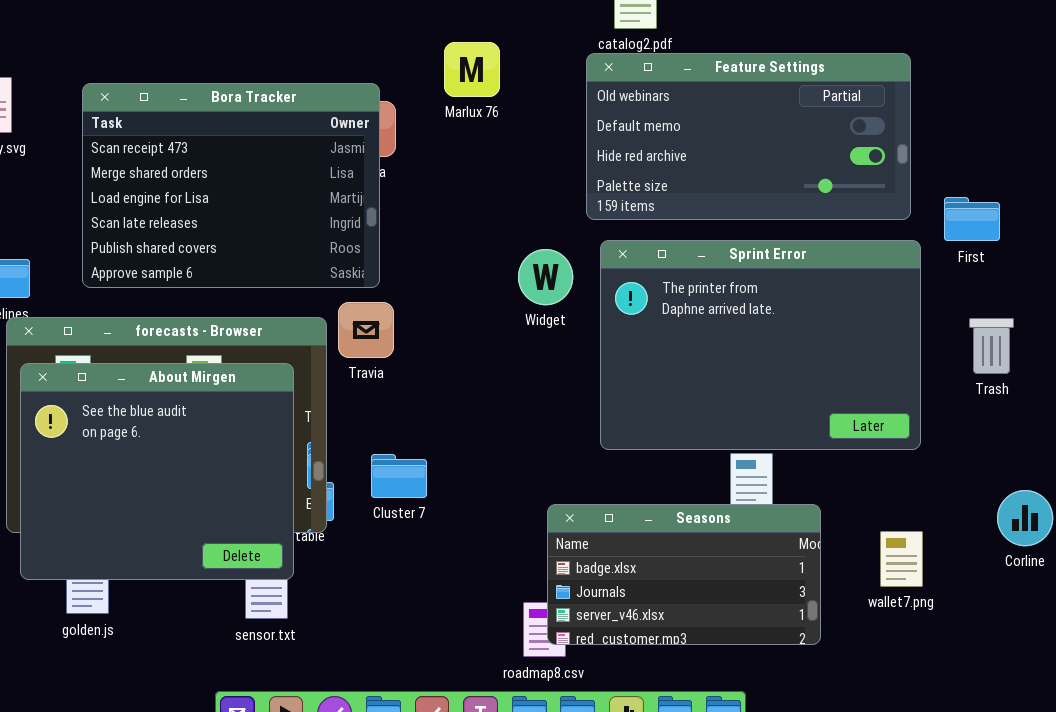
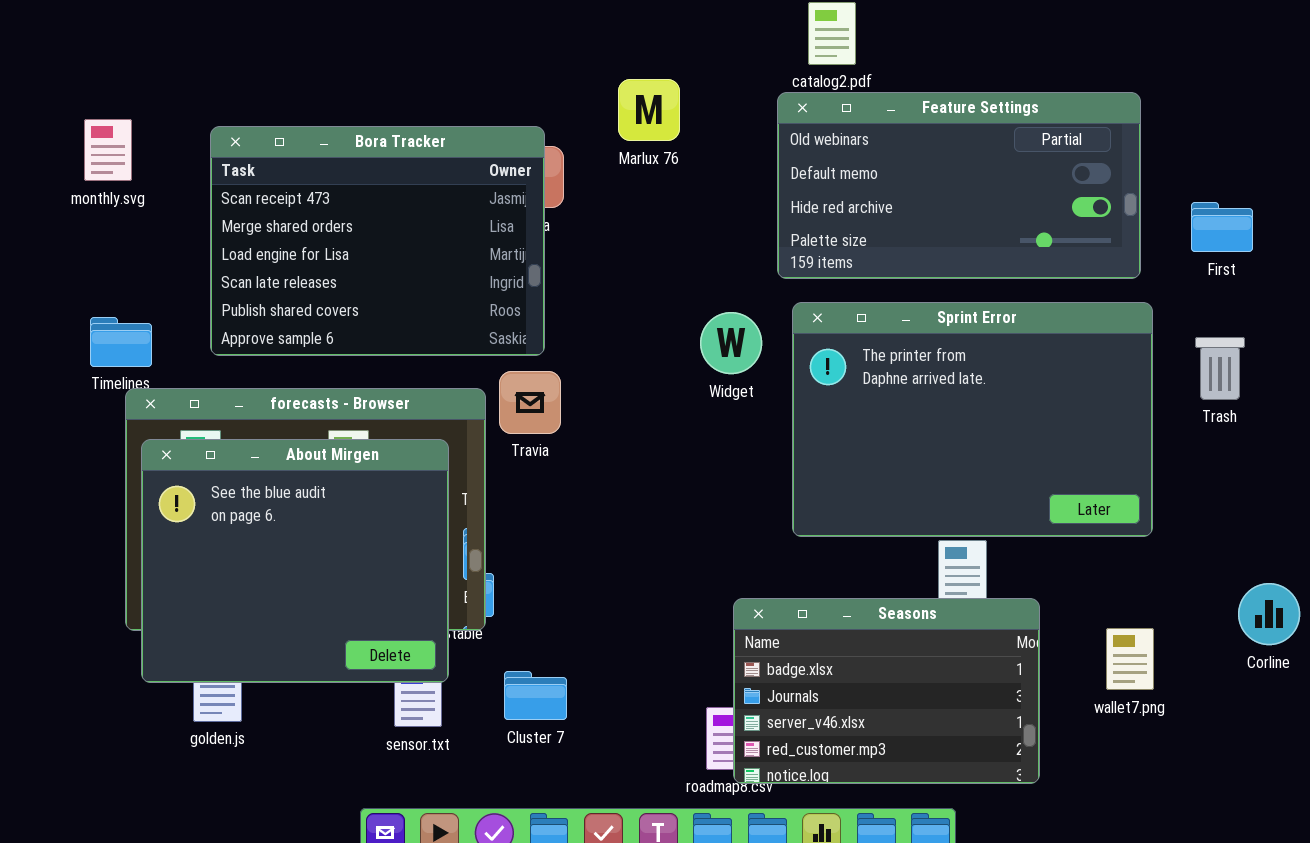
First: [944,197,1000,241] -> [1191,202,1253,252], moved
Trash: [969,318,1014,374] -> [1195,337,1245,400], moved
Cluster 7: [371,454,427,498] -> [504,671,567,720], moved
Seasons: [547,504,821,645] -> [733,598,1040,784], resized

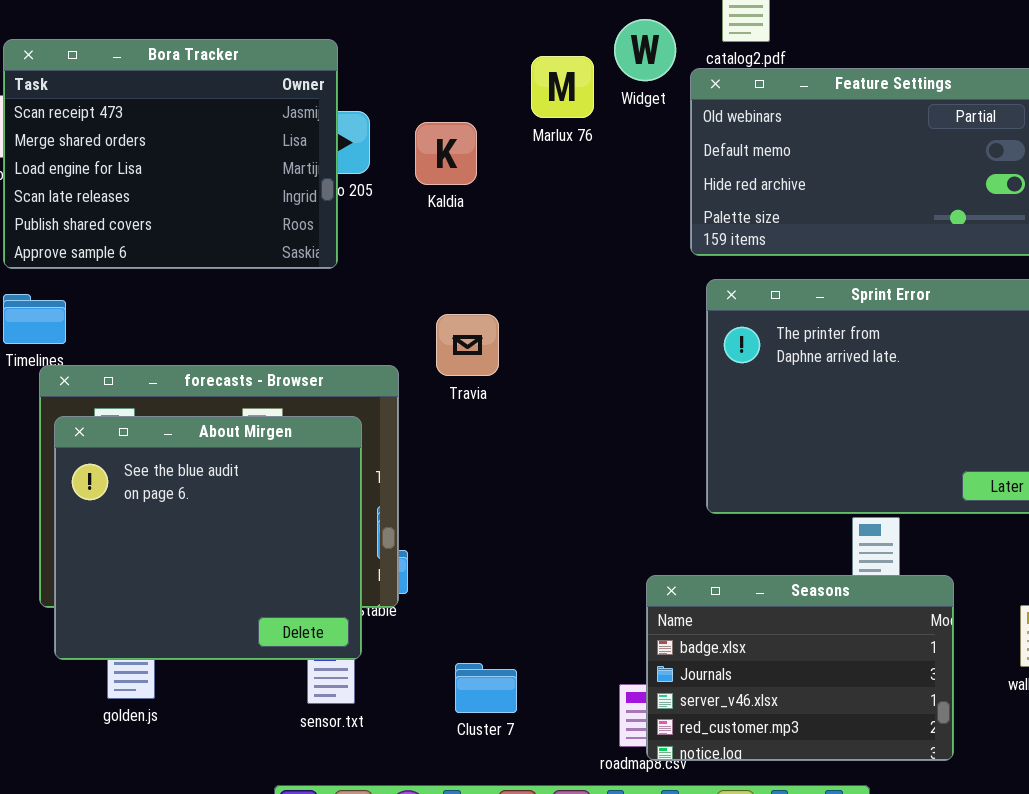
Bora Tracker: [210,126,545,356] -> [3,39,338,269], moved
Widget: [700,312,762,374] -> [614,19,676,81], moved
Travia: [499,371,561,434] -> [436,314,499,376], moved
Cluster 7: [504,671,567,720] -> [455,663,517,713], moved

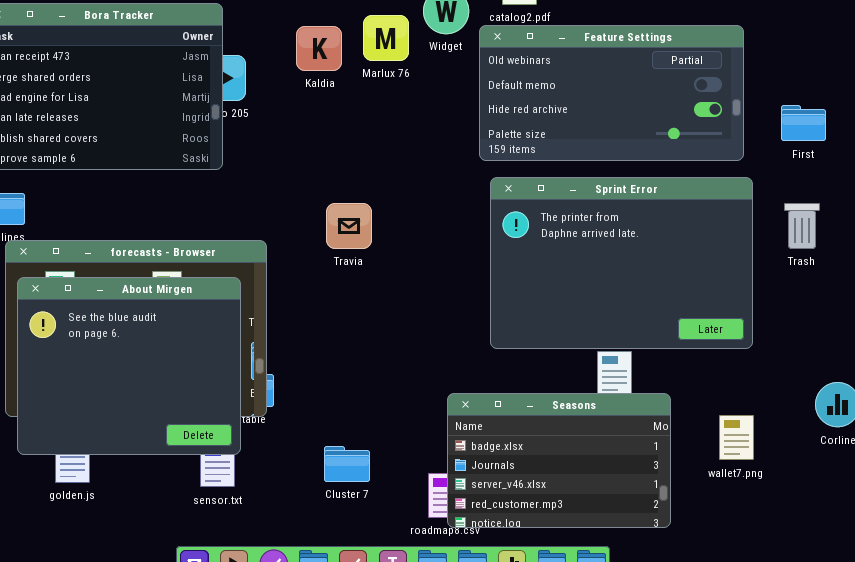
Kaldia: [415,122,477,185] -> [296,26,342,71], moved
Travia: [436,314,499,376] -> [326,203,372,249], moved
Cluster 7: [455,663,517,713] -> [324,446,370,482], moved

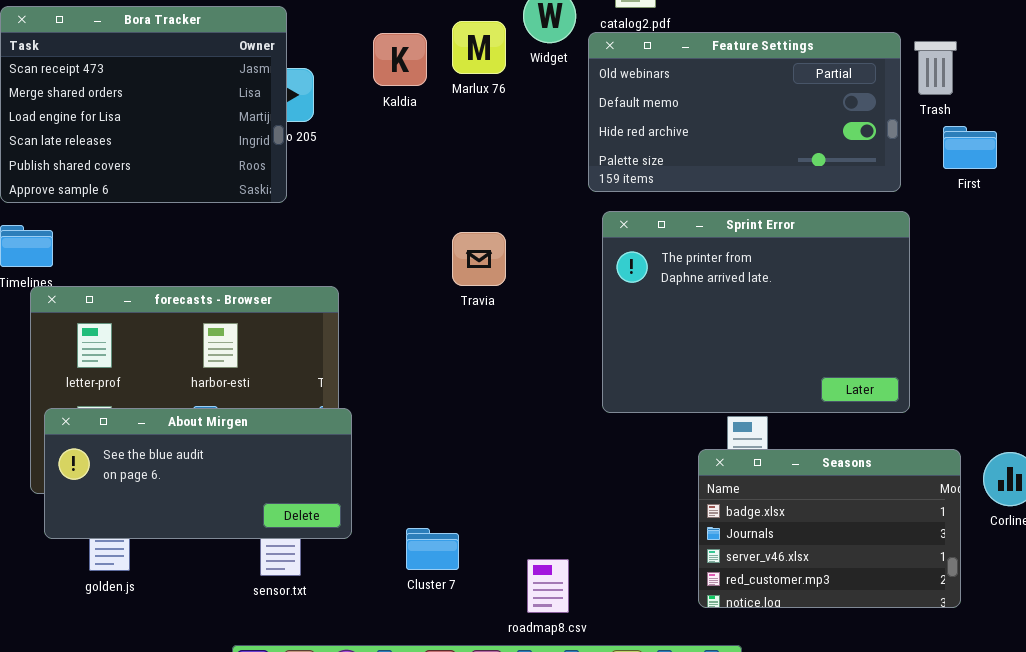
Travia: [326,203,372,249] -> [452,232,506,286], moved
Trash: [784,203,820,249] -> [914,41,957,95], moved
About Mirgen: [17,277,241,455] -> [44,408,352,539], resized
Seasons: [447,393,671,528] -> [698,449,961,608], moved

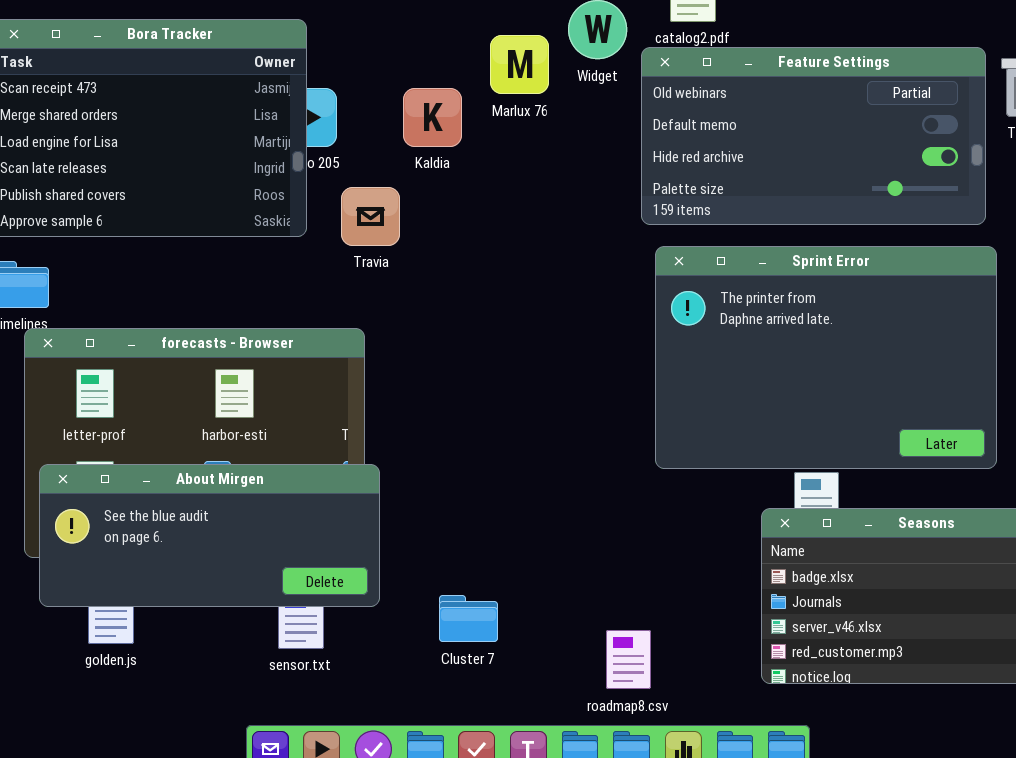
Kaldia: [373,33,427,86] -> [403,88,462,147], moved
Travia: [452,232,506,286] -> [341,187,400,246], moved
roadmap8.csv: [527,559,569,613] -> [606,630,651,689], moved

